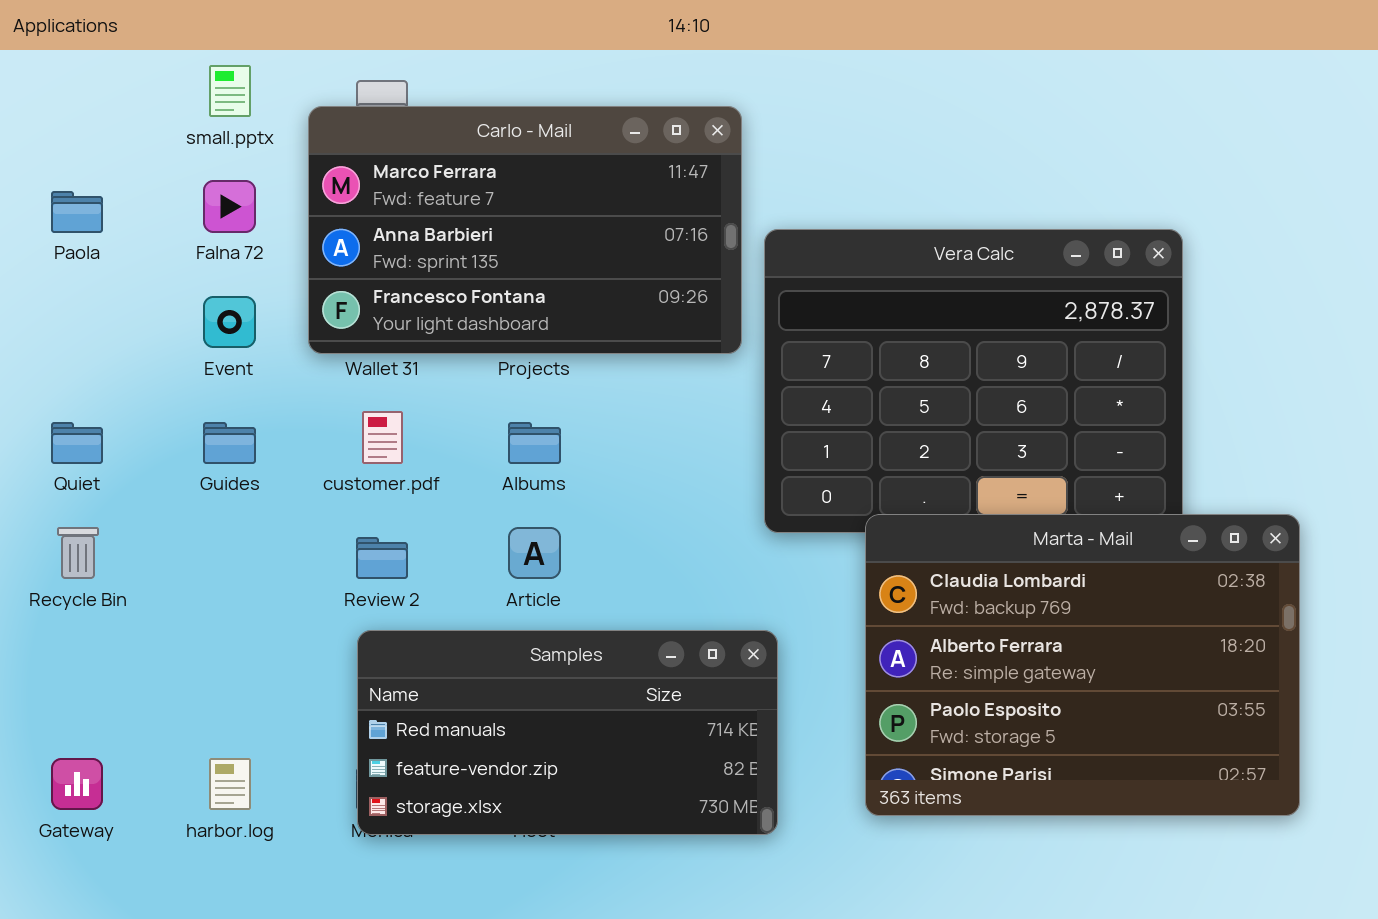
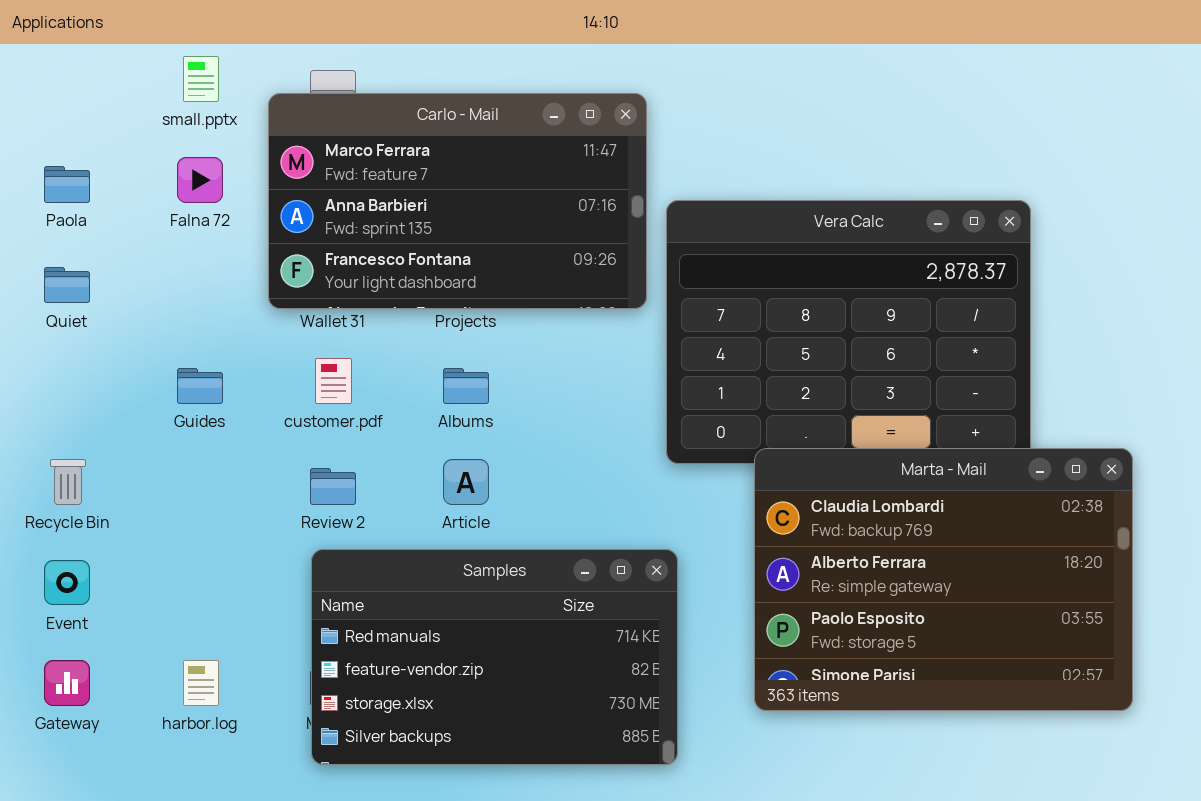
Event: [203,296,256,348] -> [44,560,90,605], moved
Quiet: [51,422,103,464] -> [44,267,90,303], moved
Samples: [357,630,778,835] -> [311,549,678,765], resized

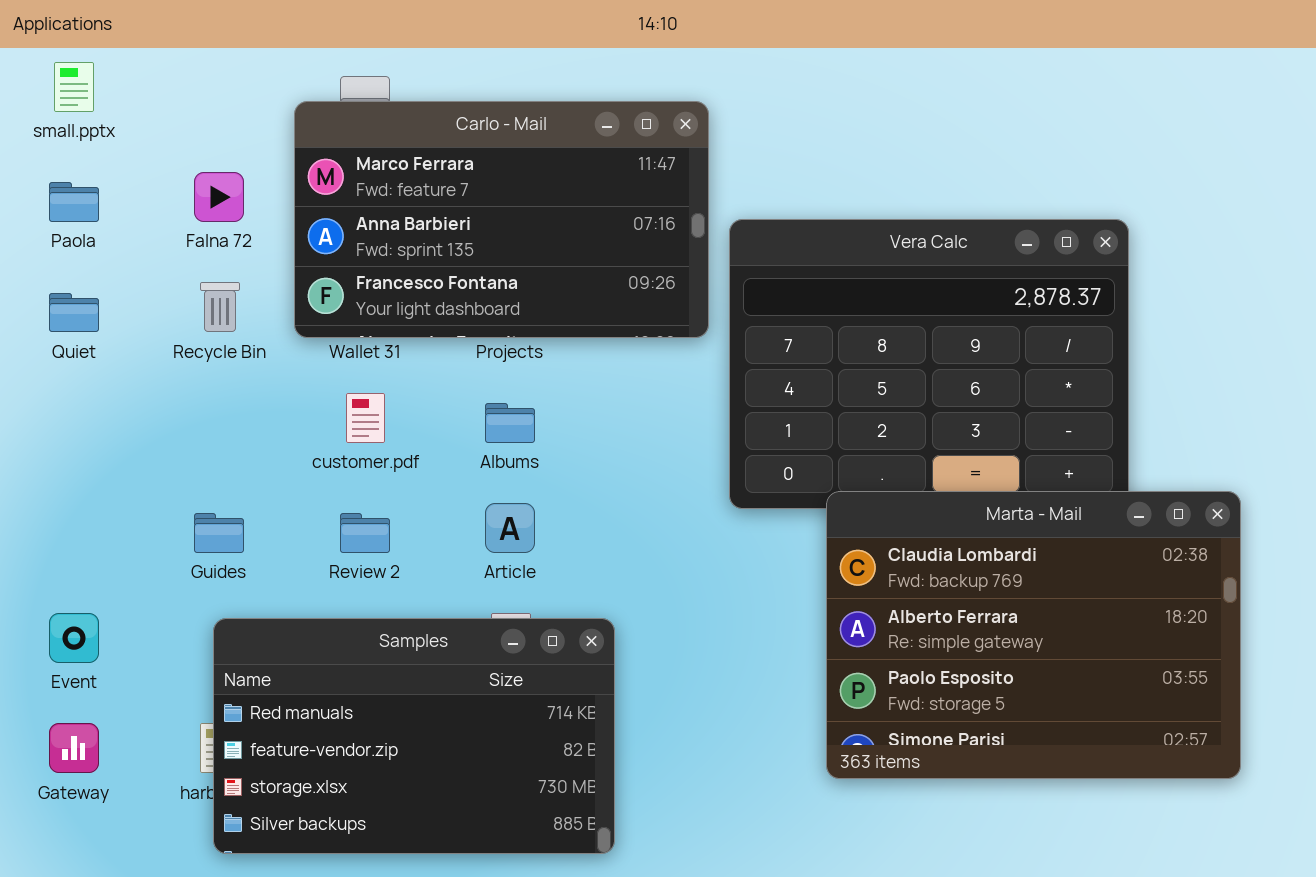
small.pptx: [183,56,219,102] -> [54,62,94,112], moved
Guides: [177,368,223,404] -> [194,513,244,553], moved
Recycle Bin: [50,459,86,505] -> [200,282,240,332], moved
Samples: [311,549,678,765] -> [213,618,615,854], moved

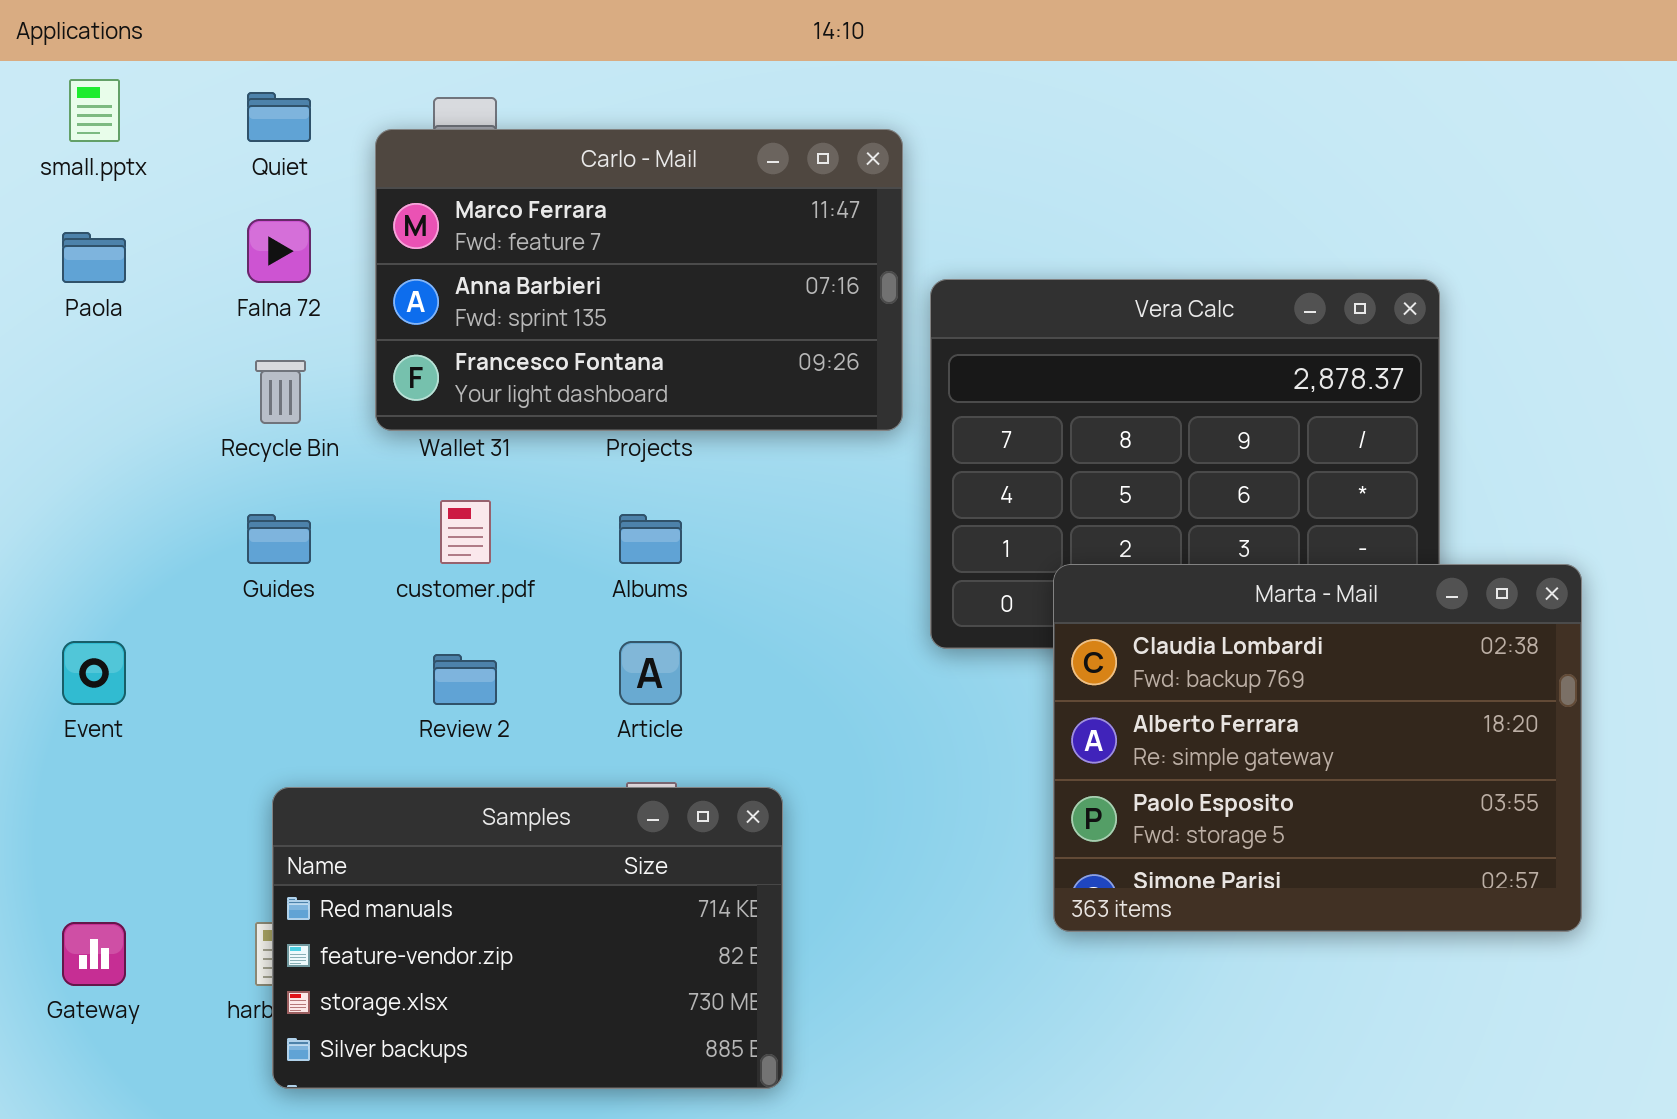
Quiet: [49,293,99,332] -> [247,92,311,142], moved
Marta - Mail: [826,491,1241,779] -> [1053,564,1582,932], moved
Guides: [194,513,244,553] -> [247,514,311,564], moved
Event: [49,613,99,663] -> [62,641,126,705], moved

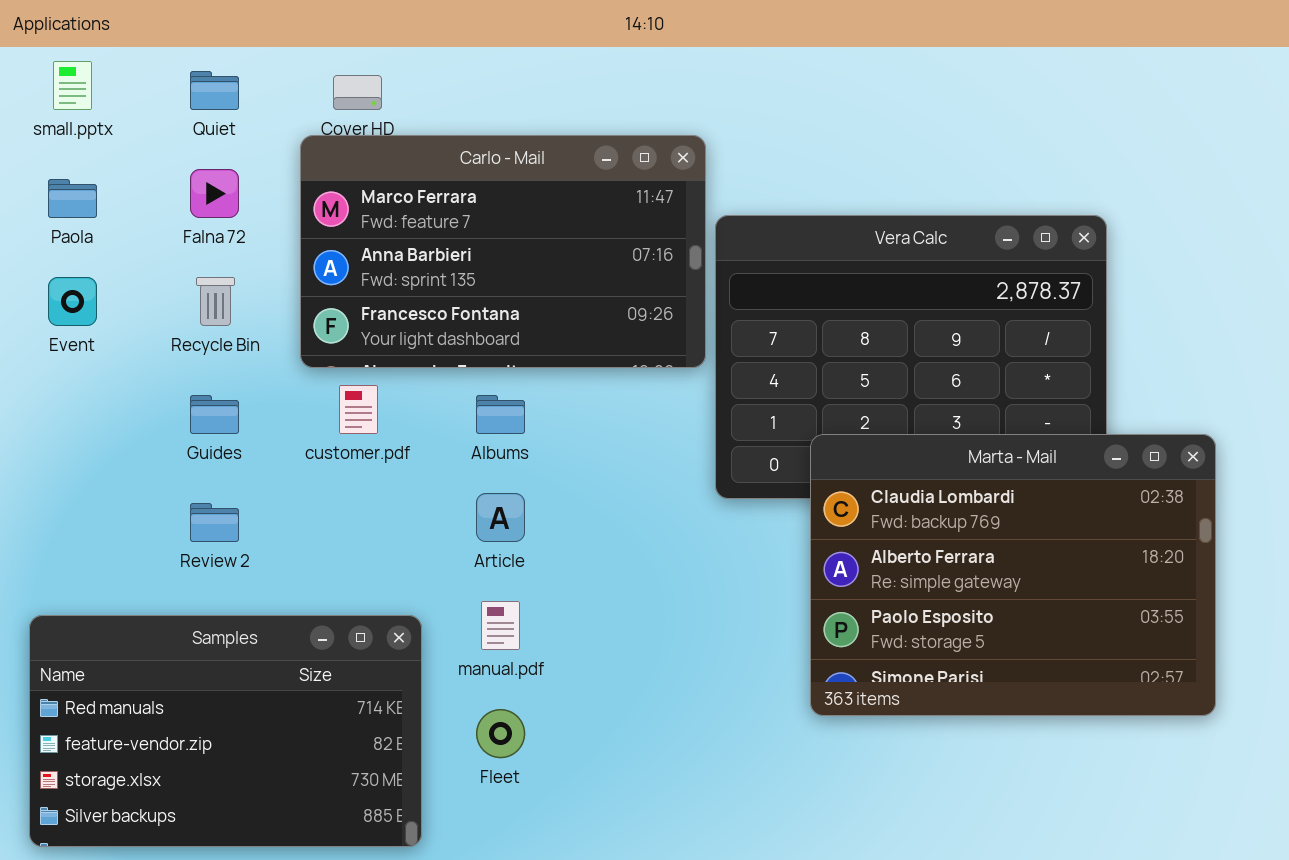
Carlo - Mail: [375,129,903,431] -> [300,135,706,368], moved
Event: [62,641,126,705] -> [48,277,97,326], moved
Review 2: [433,654,497,705] -> [190,503,239,542], moved
Samples: [272,787,783,1089] -> [29,615,422,847], moved

